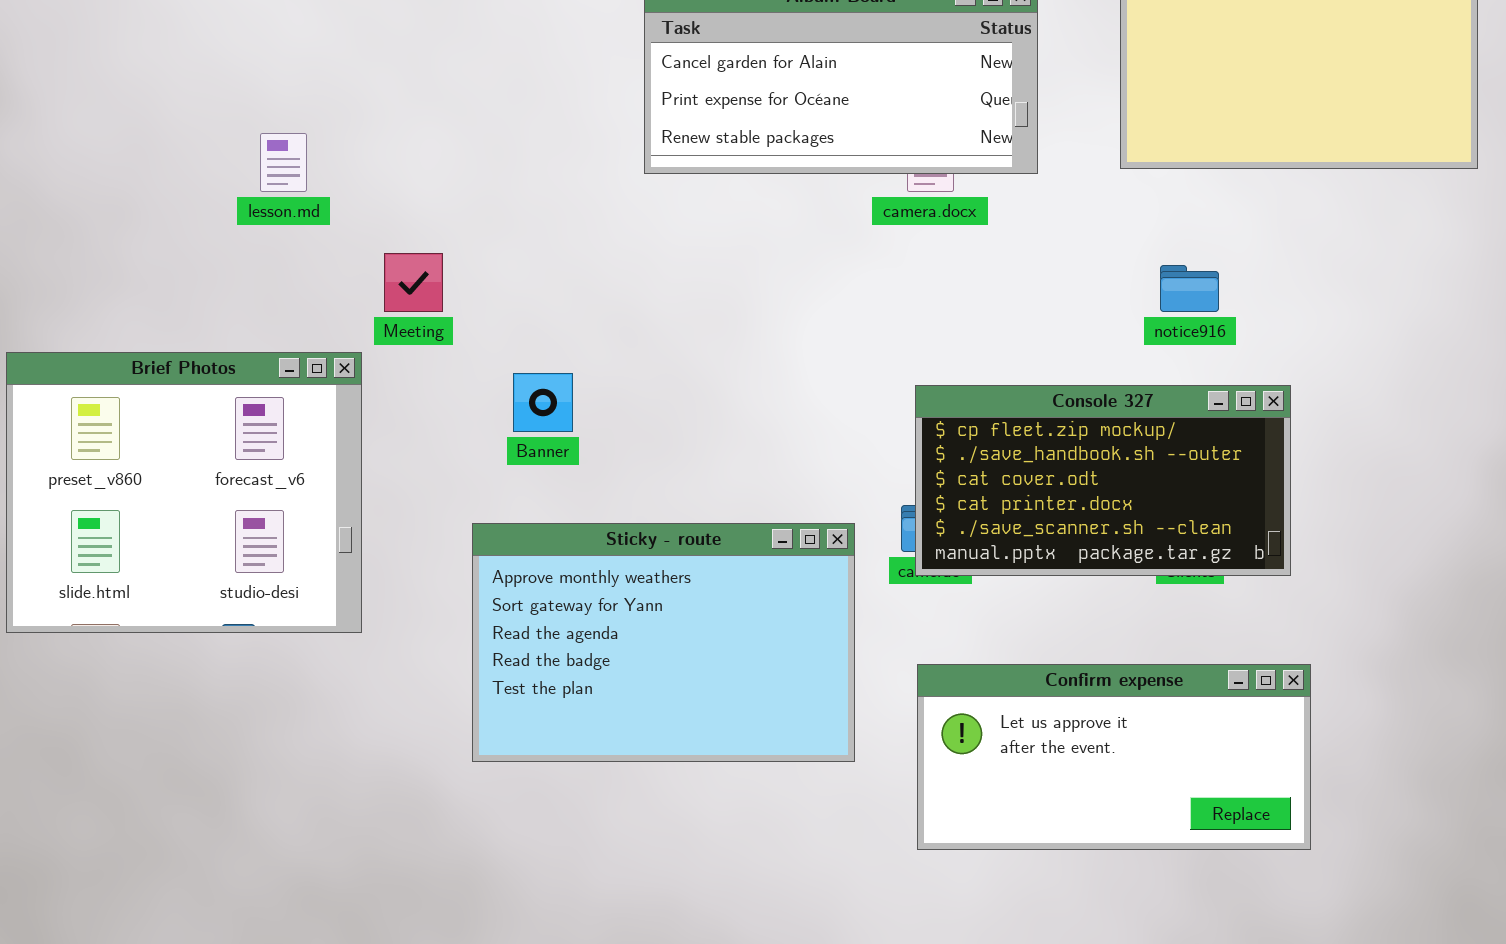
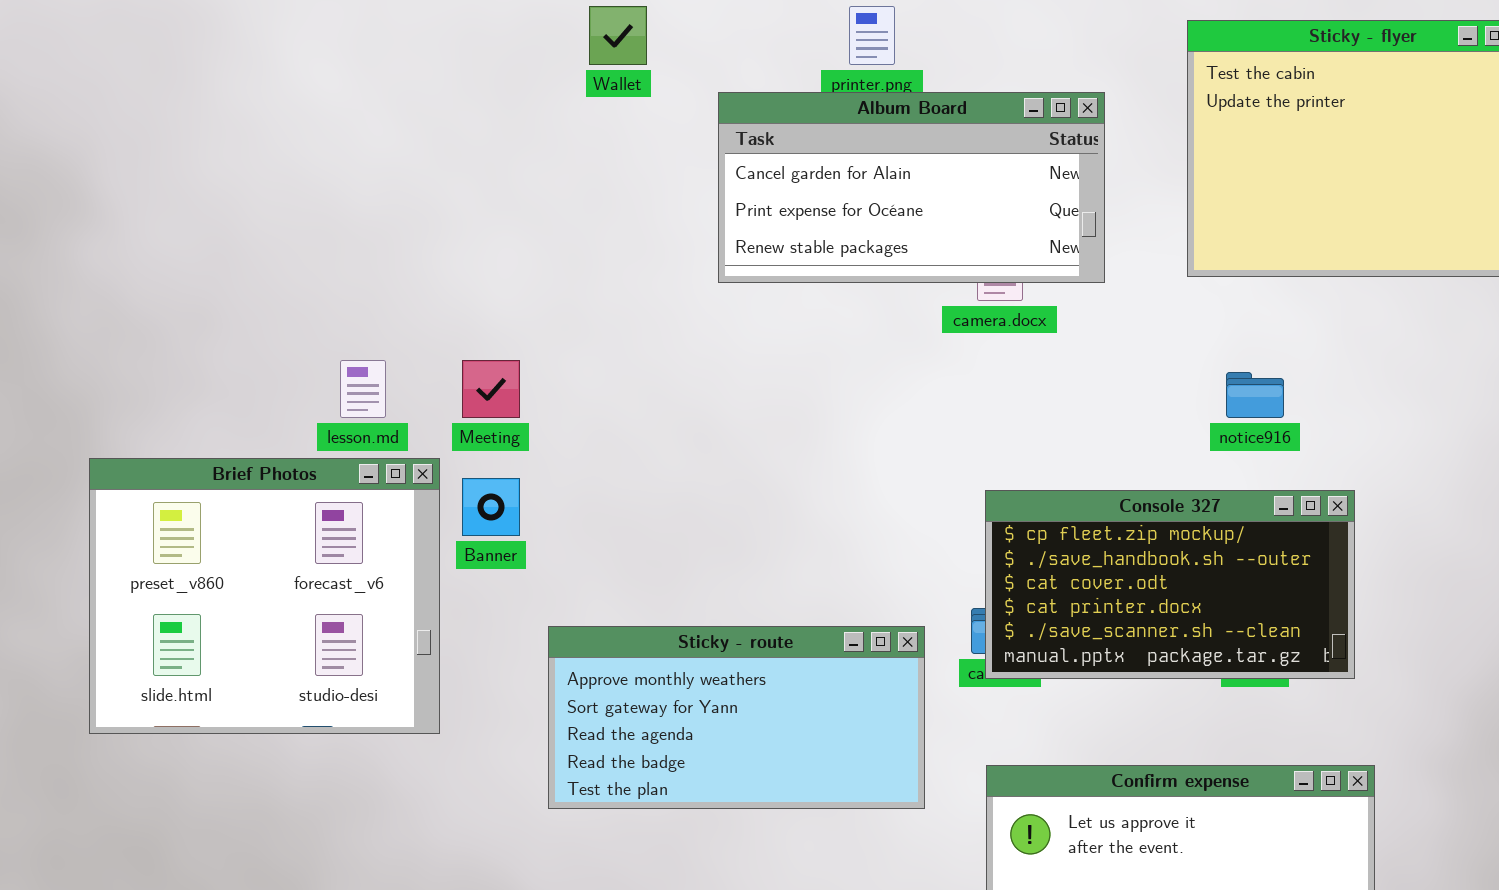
lesson.md: [260,133,307,192] -> [340,360,386,418], moved
Banner: [513,373,573,432] -> [462,478,520,536], moved
Sticky - route: [472,523,855,762] -> [548,626,925,809], resized

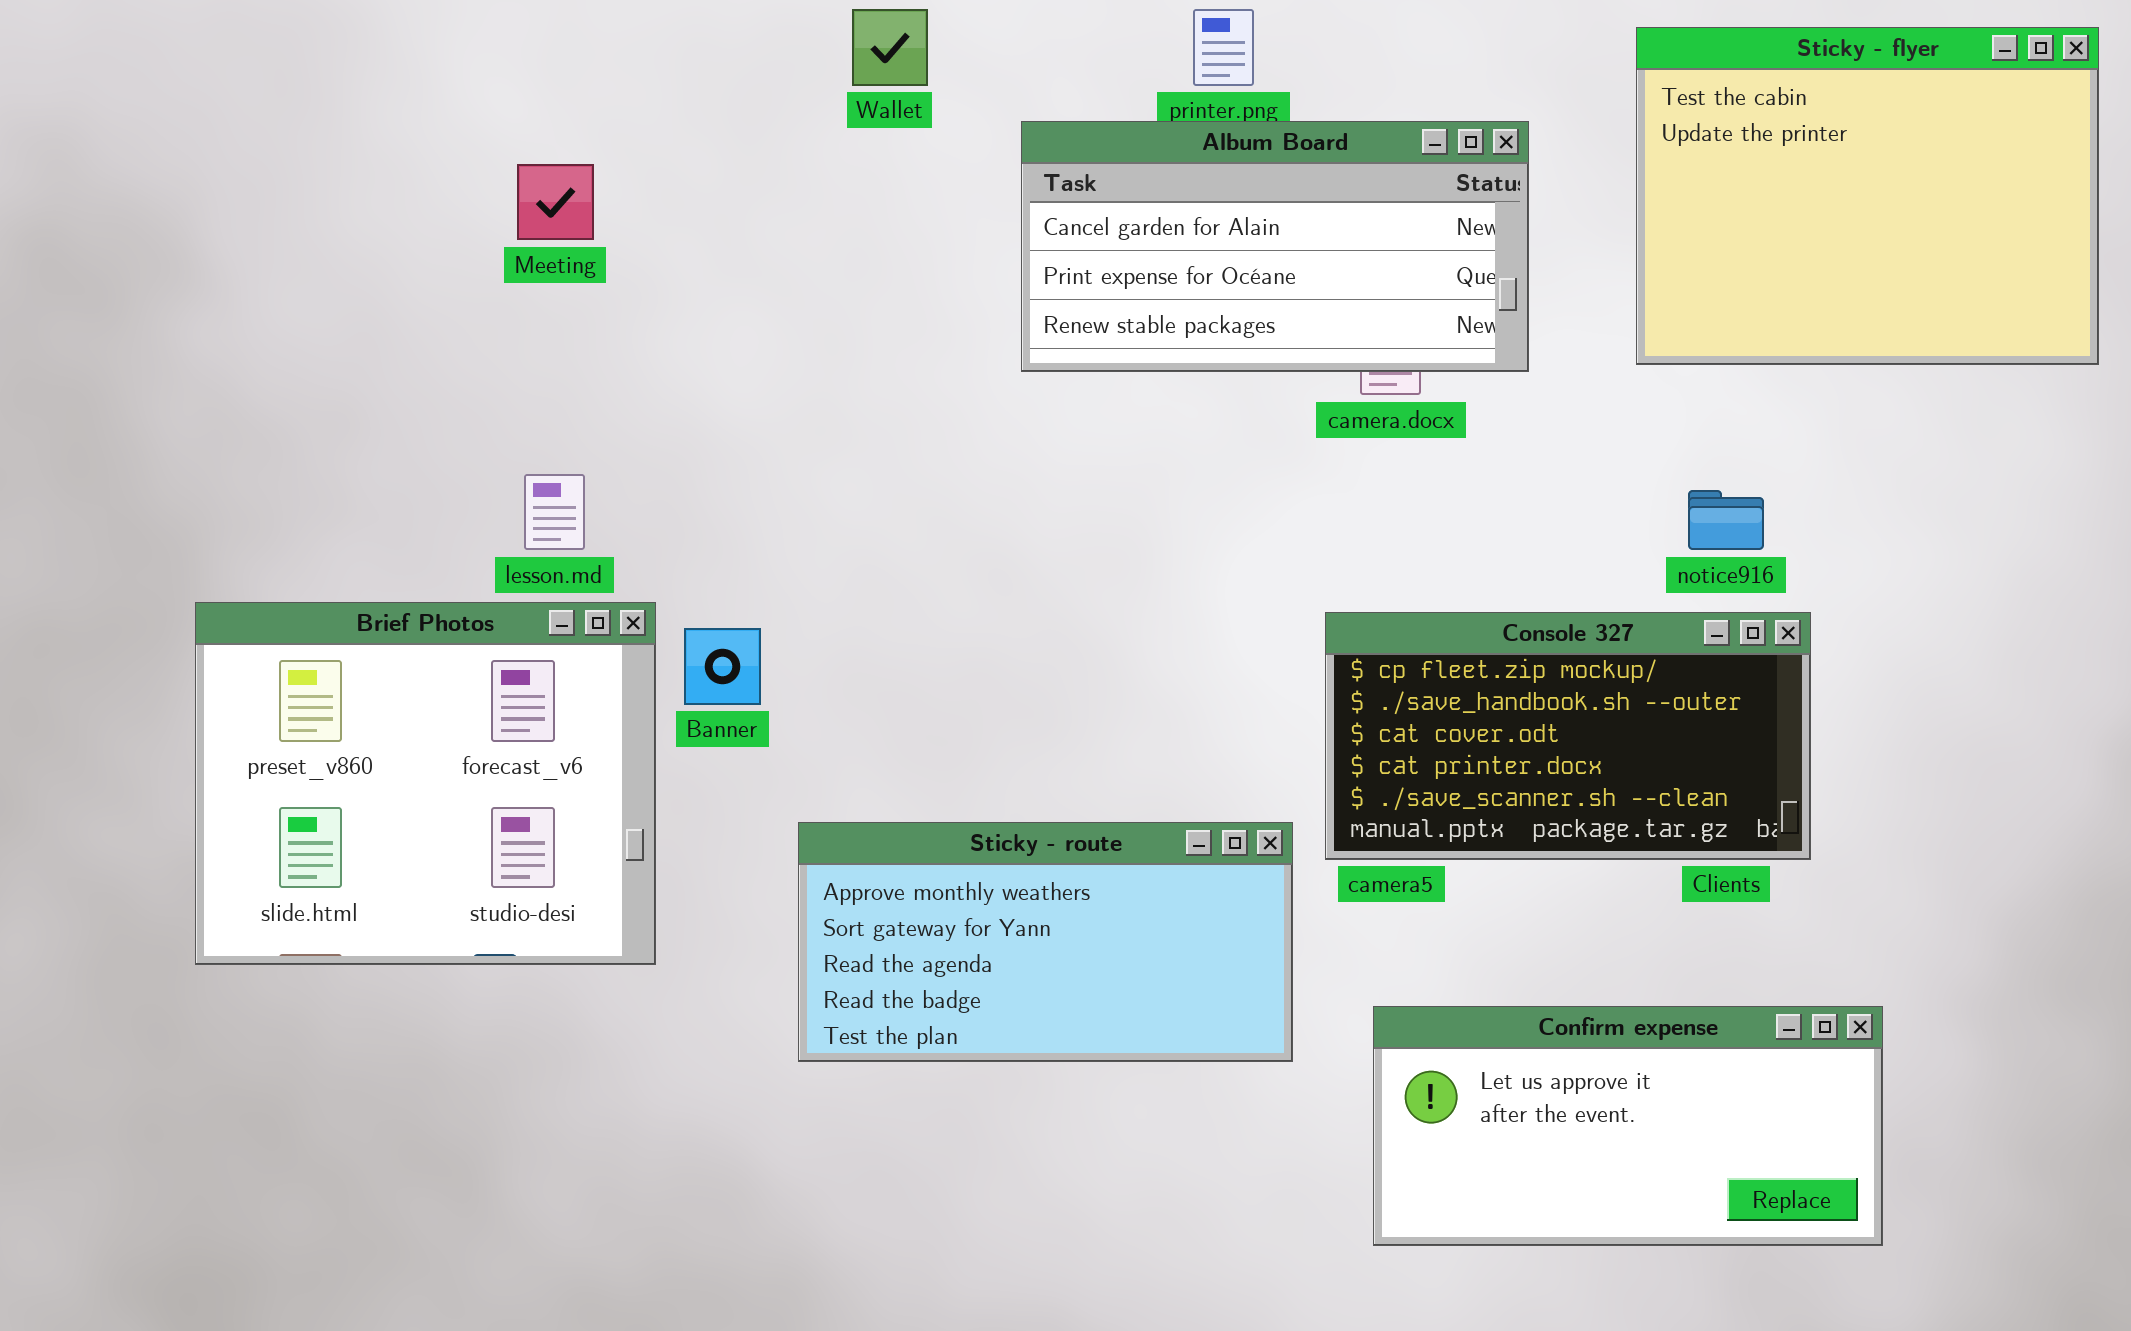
Meeting: [462,360,520,418] -> [517,164,594,240], moved
Console 327: [985,490,1355,679] -> [1325,612,1811,860], moved

